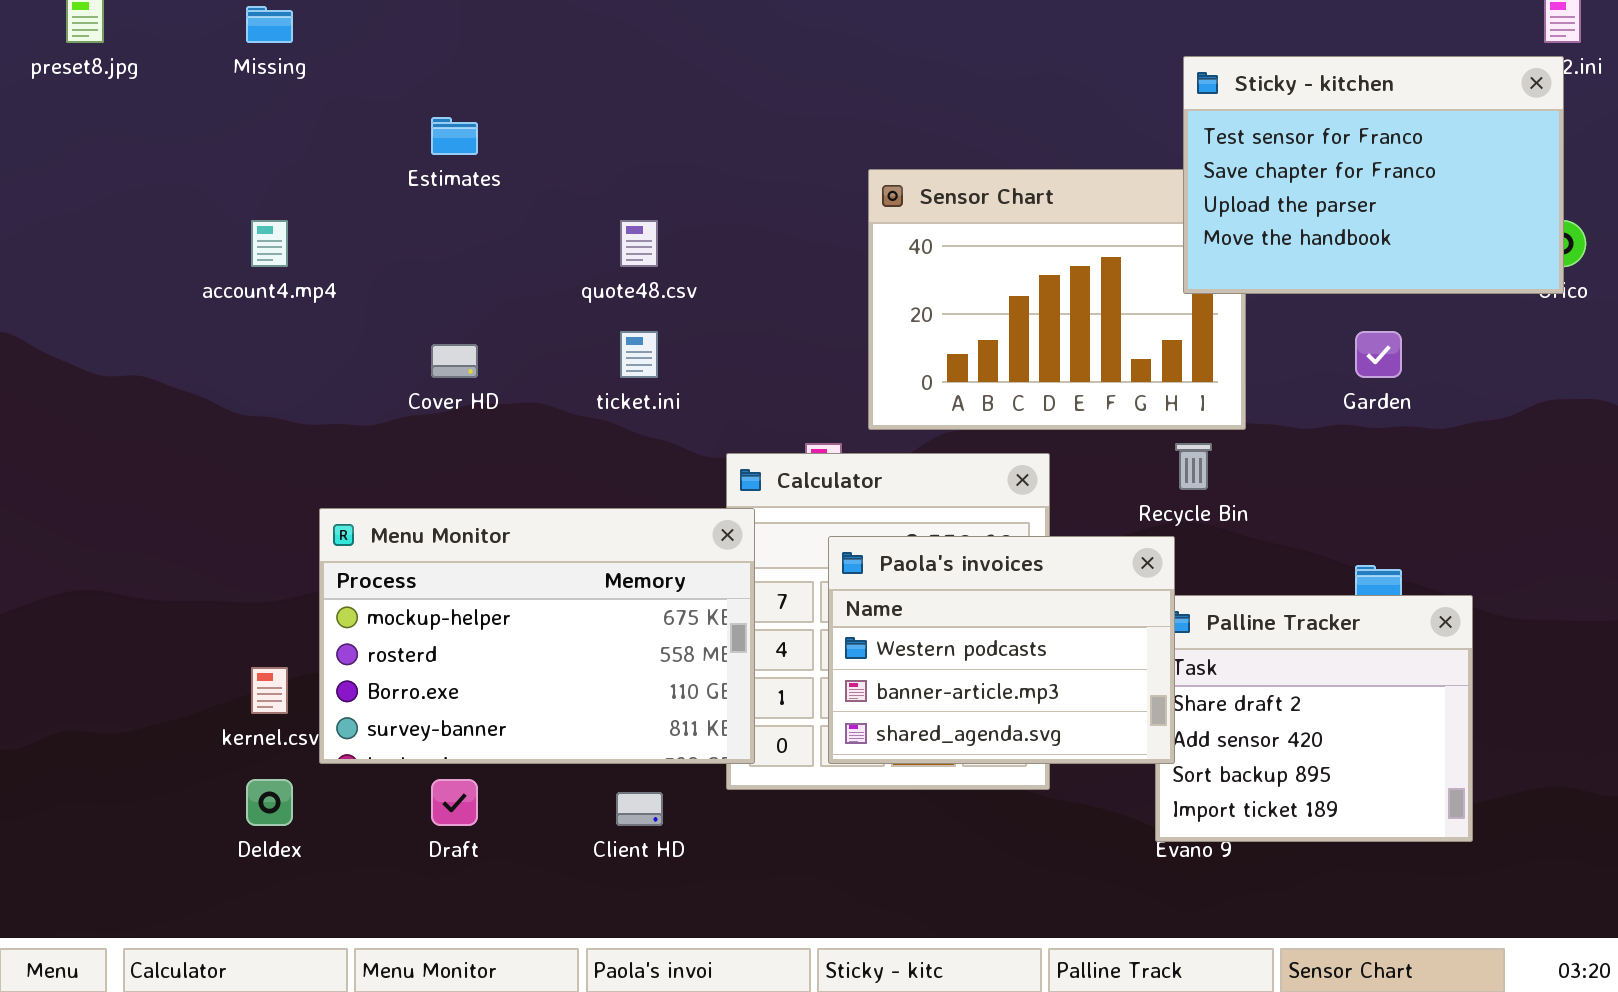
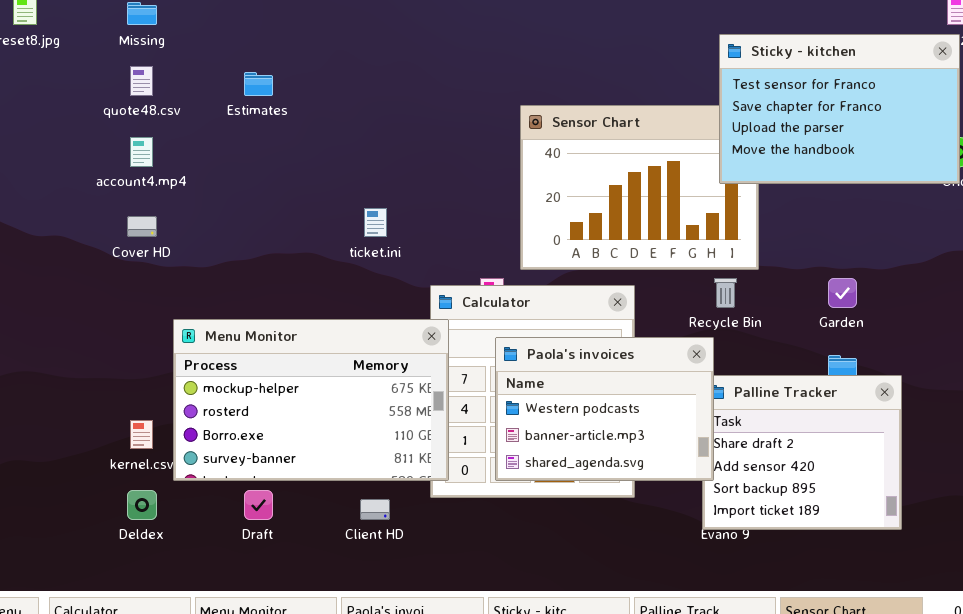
quote48.csv: [620,220,658,267] -> [130,66,153,96], moved
Garden: [1355,331,1402,378] -> [828,278,857,308], moved
Cover HD: [431,344,478,378] -> [127,216,157,237], moved

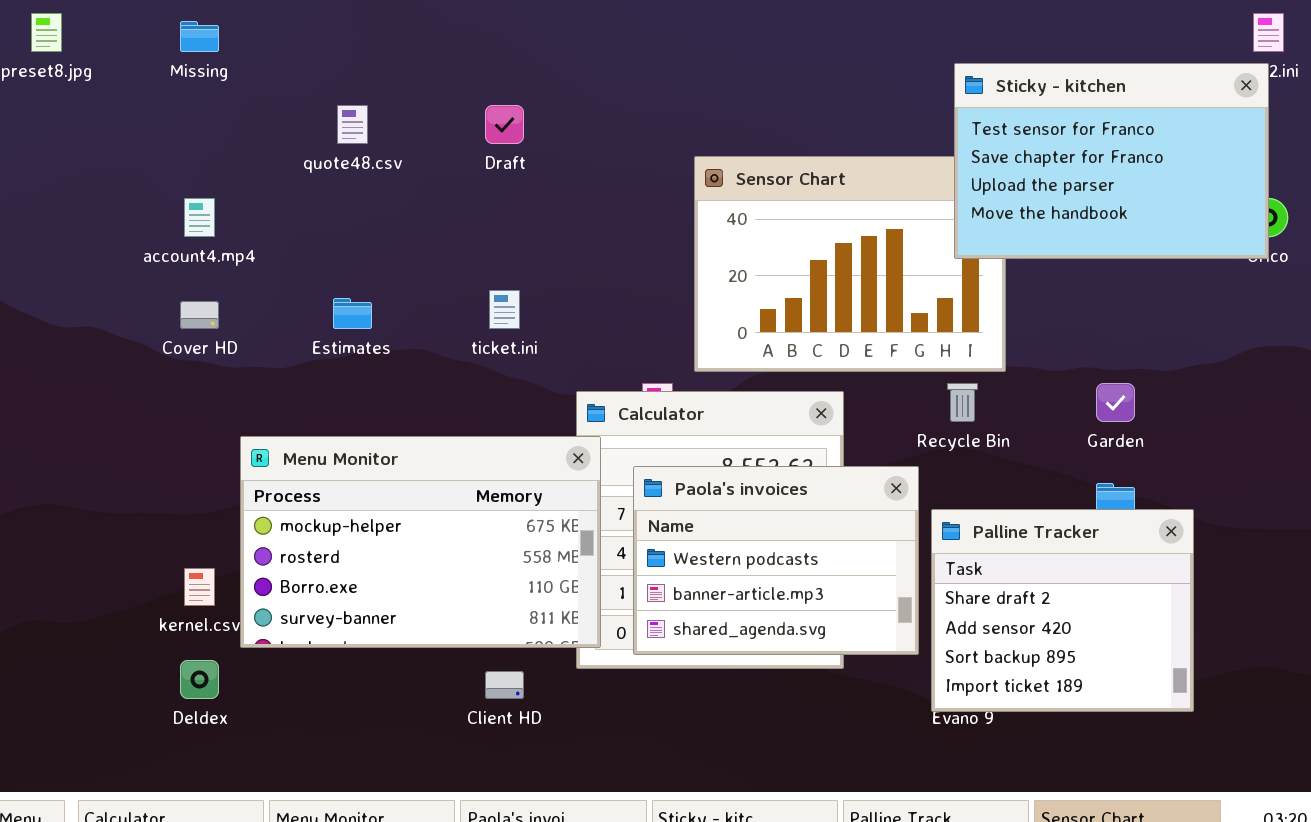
quote48.csv: [130,66,153,96] -> [337,105,368,144], moved
Estimates: [244,72,273,96] -> [333,298,372,329], moved
Paola's invoices: [495,337,714,481] -> [633,466,919,655], moved
Draft: [244,490,273,520] -> [485,105,524,144], moved

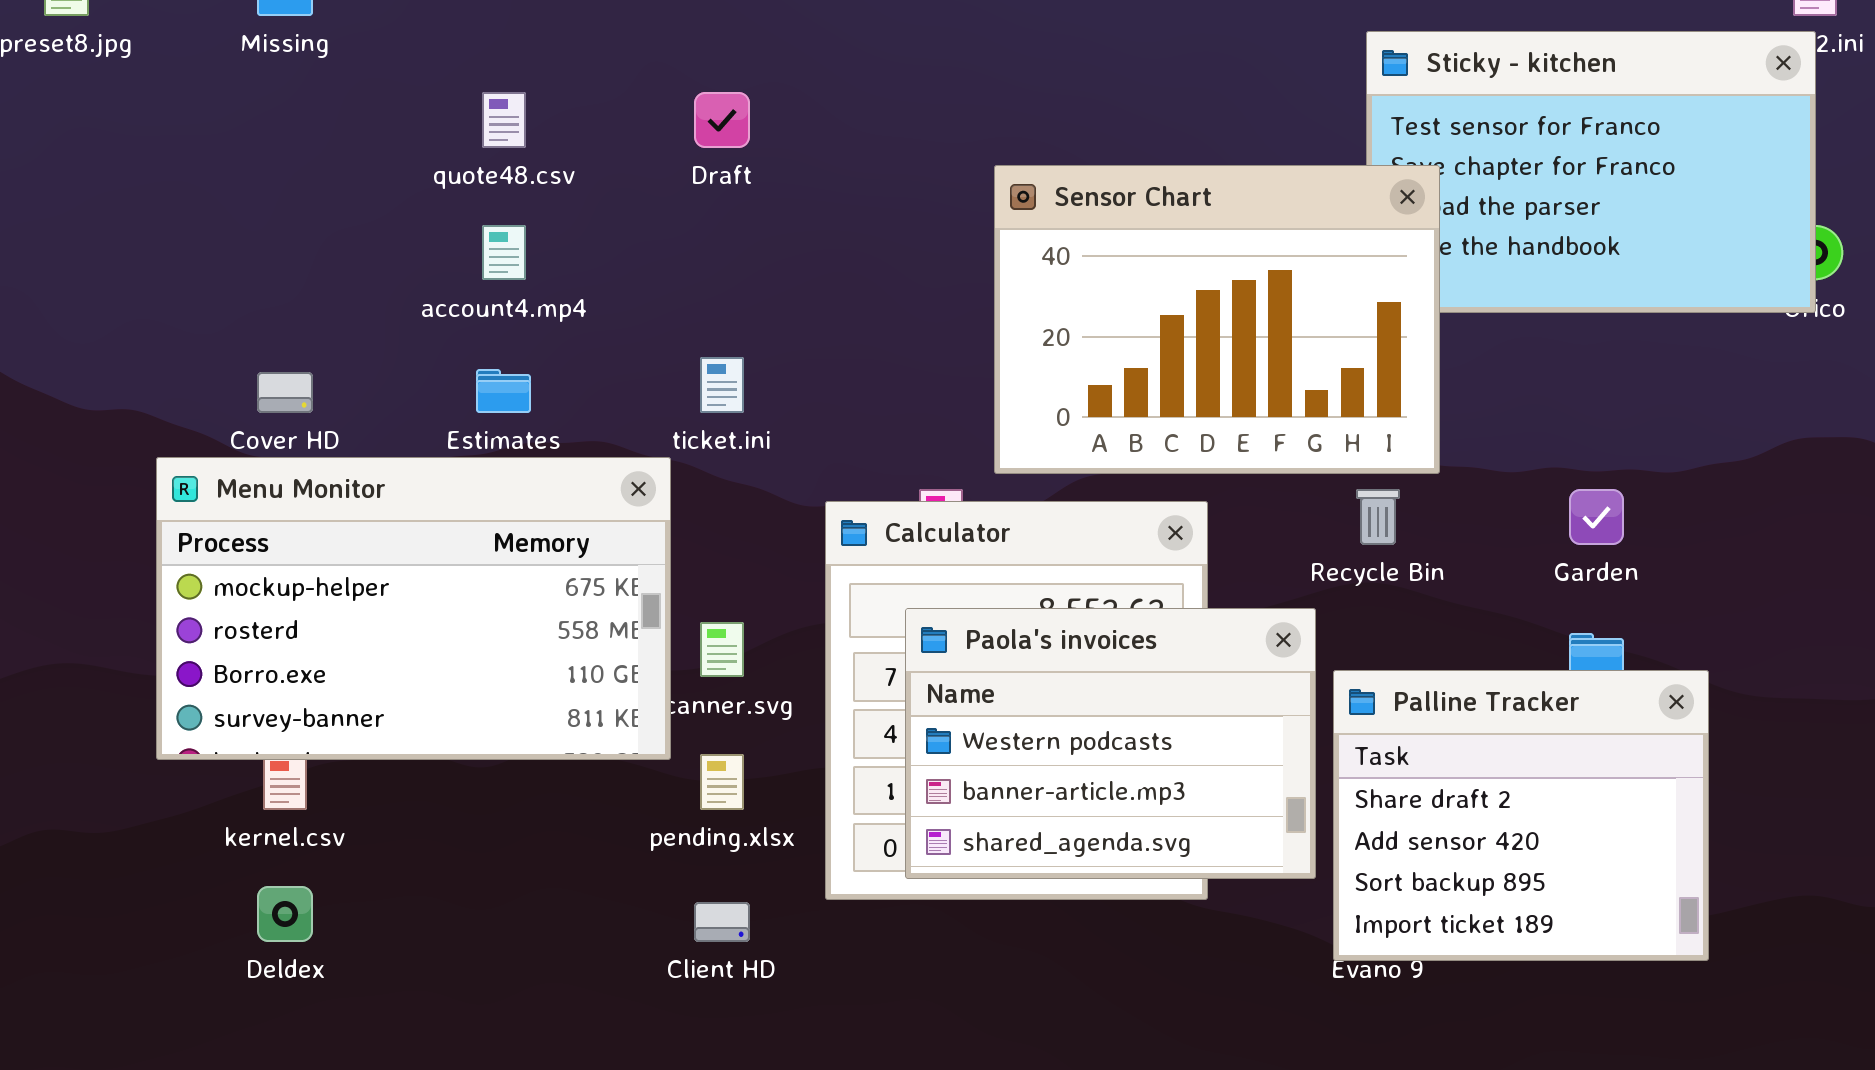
Sensor Chart: [694,156,1006,372] -> [994,165,1440,474], raised
account4.mp4: [184,198,215,237] -> [482,225,526,280], moved
Menu Monitor: [240,436,601,648] -> [156,457,671,760], moved

